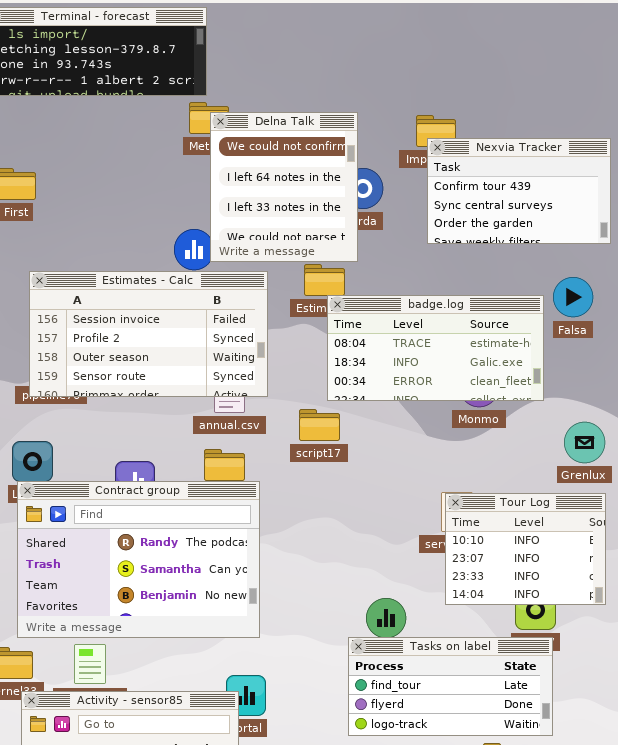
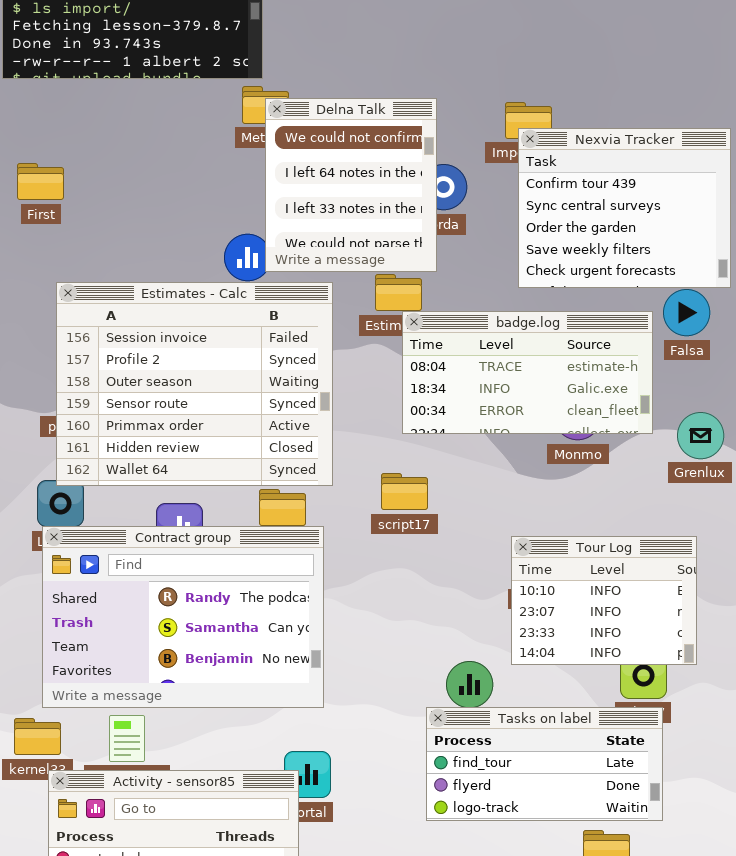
Nexvia Tracker: [427,138,611,244] -> [518,128,731,288], resized
Estimates - Calc: [29,271,268,397] -> [56,282,333,486], resized
script17: [299,409,340,441] -> [381,473,428,510], moved
Grenlux: [564,422,605,463] -> [677,412,724,459], moved
Tour Log: [445,493,606,605] -> [511,536,697,665], moved

